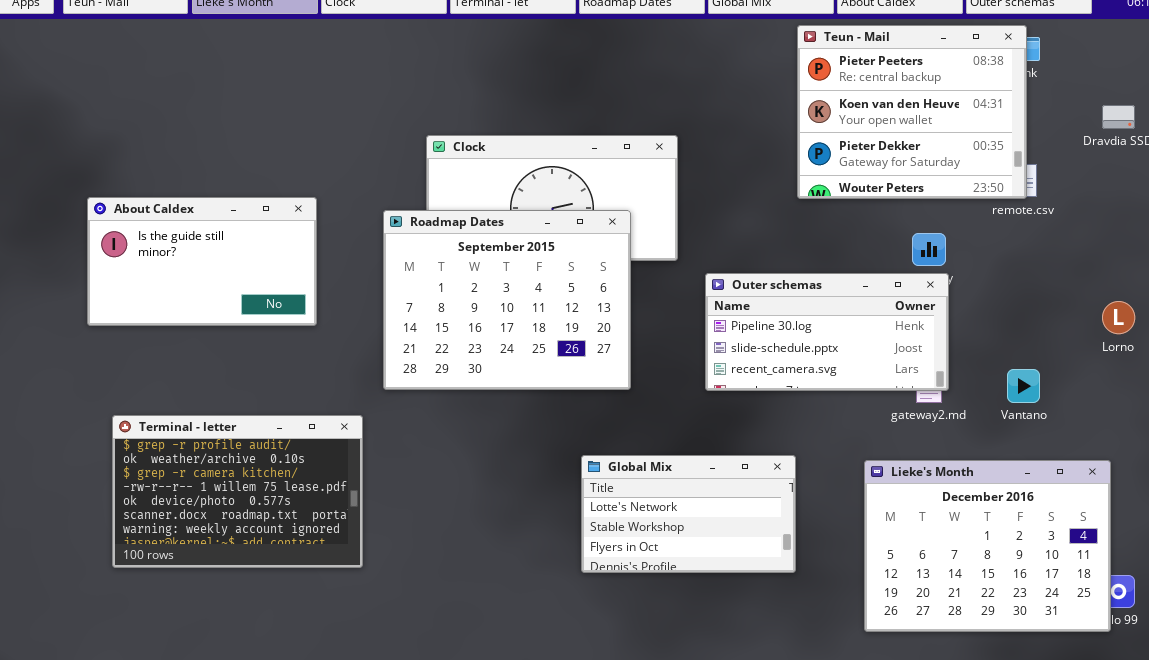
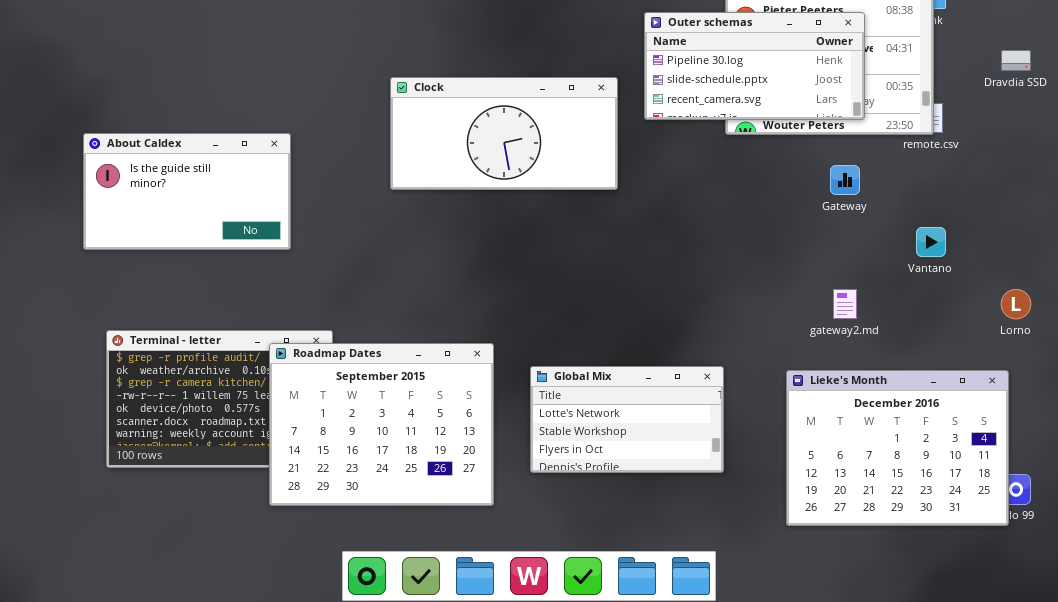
Roadmap Dates: [383,210,631,390] -> [269,343,494,506], moved
Outer schemas: [705,273,949,391] -> [644,12,865,120], moved
Lorno: [1102,301,1135,334] -> [1001,289,1031,319], moved
Vantano: [1007,369,1040,403] -> [916,227,946,257], moved

